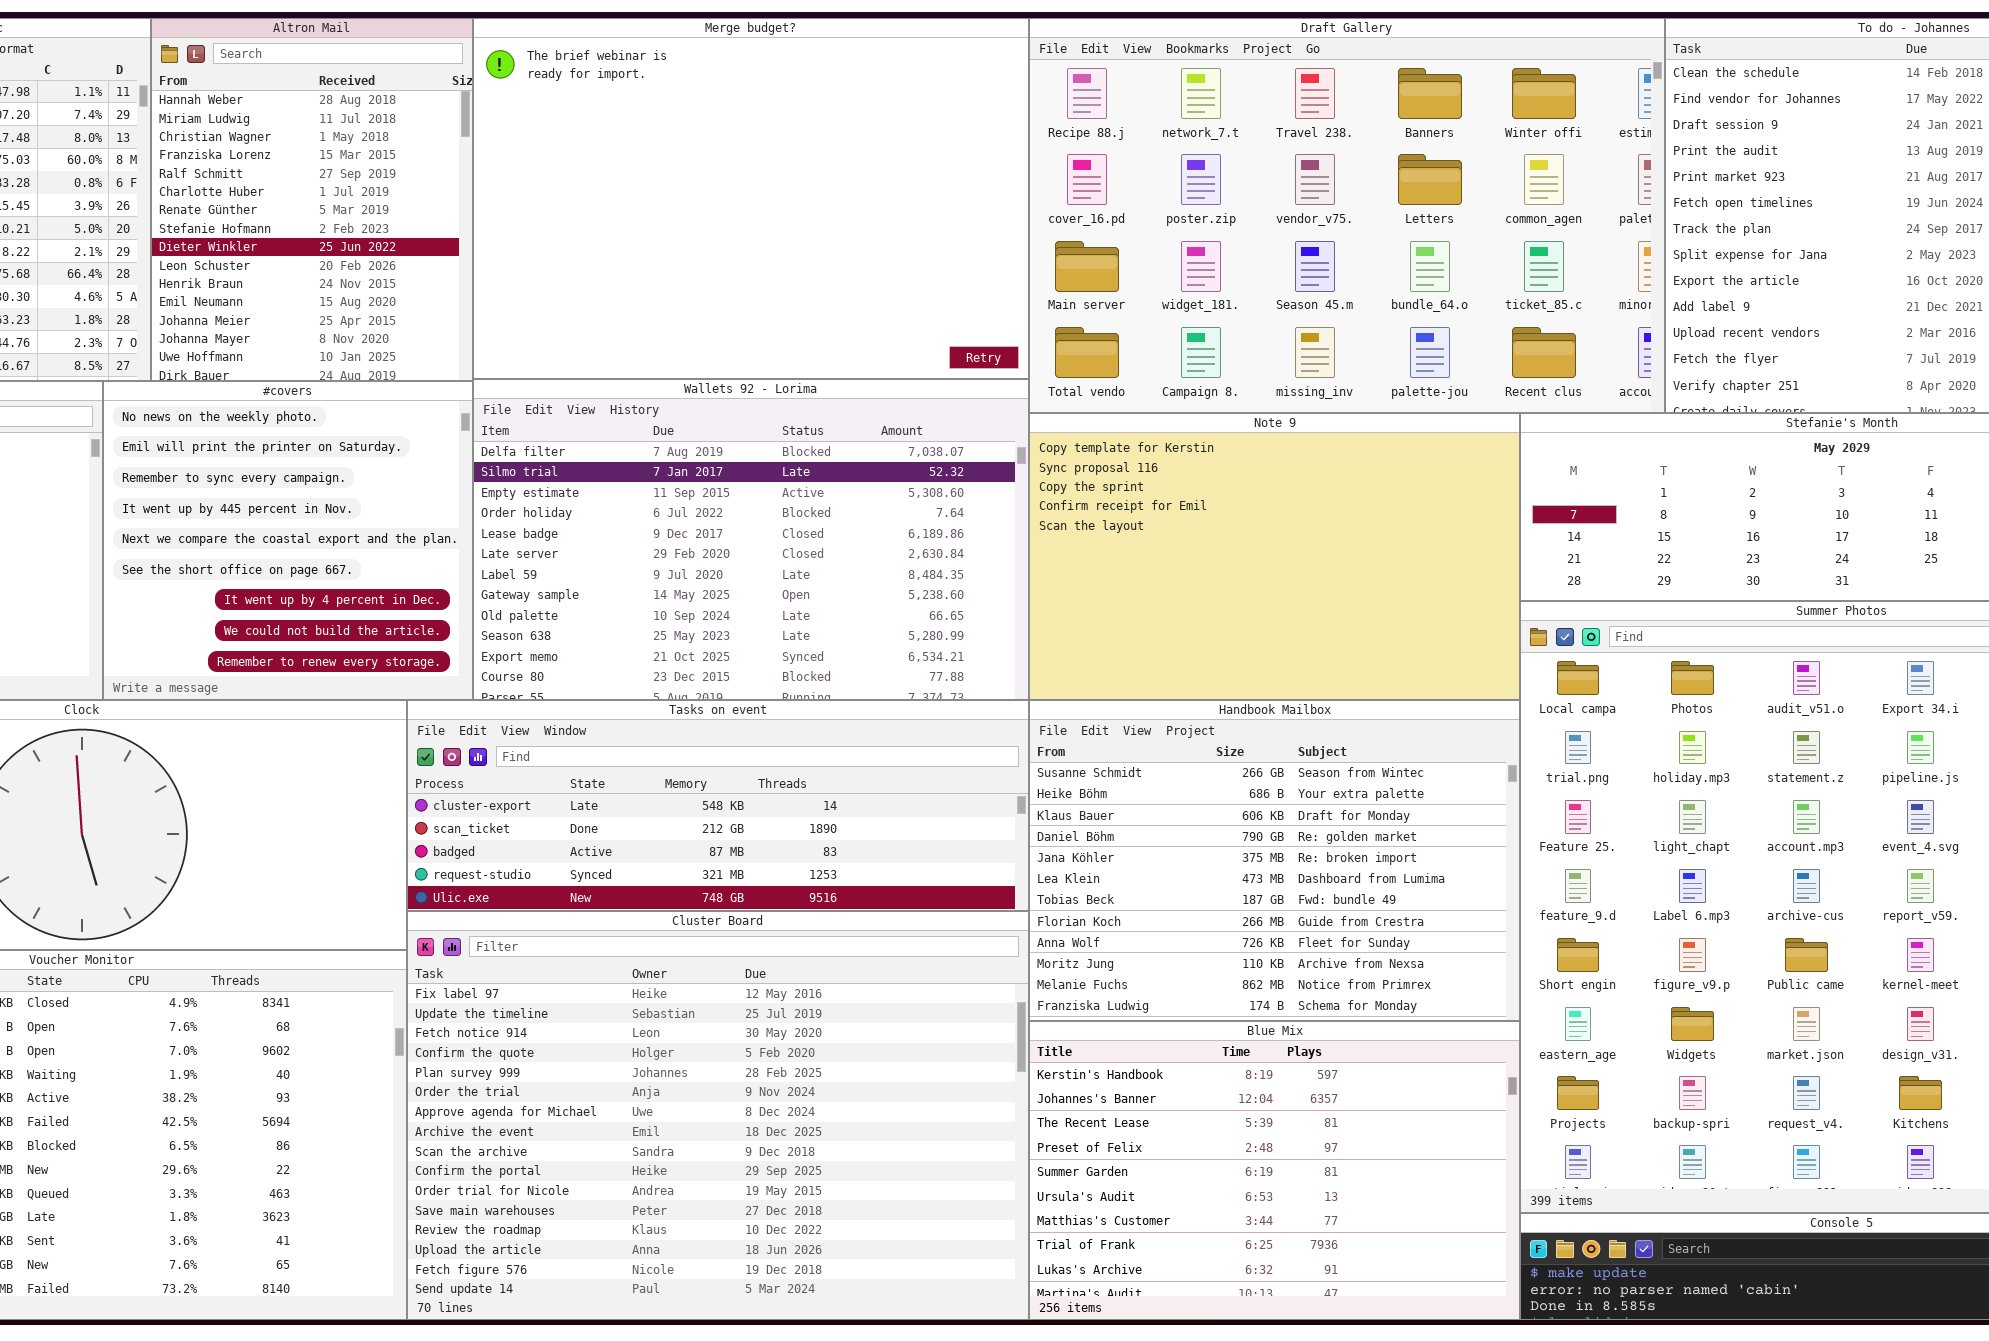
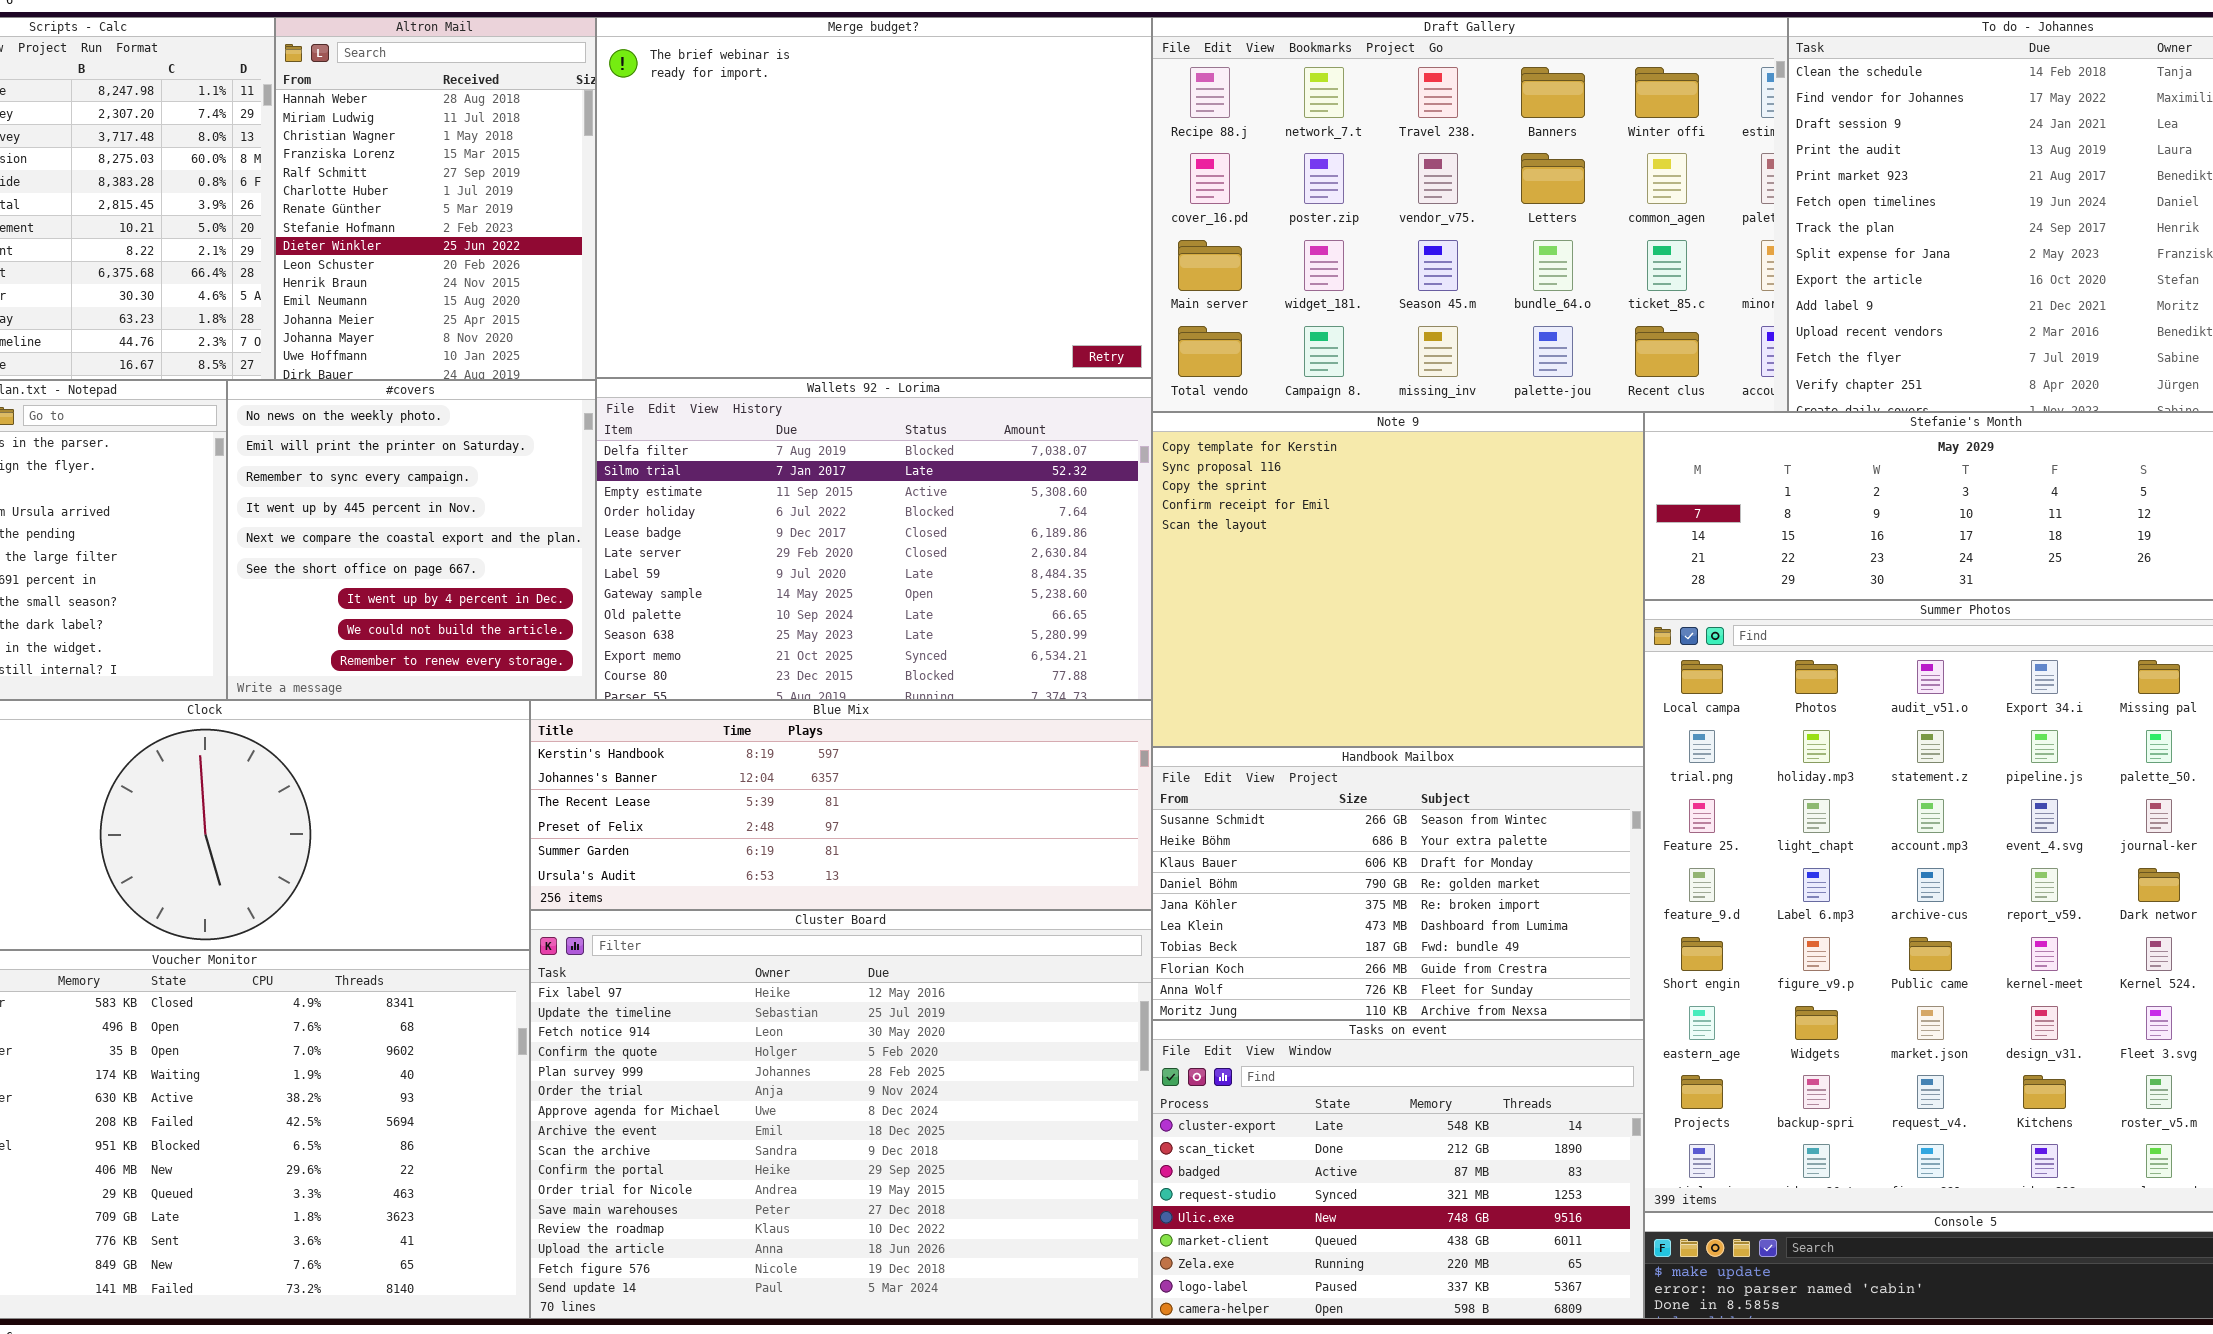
Note 9: [1029,413,1520,700] -> [1152,412,1644,747], resized
Tasks on event: [407,700,1029,911] -> [1152,1020,1644,1319], moved, resized
Handbook Mailbox: [1029,700,1520,1021] -> [1152,747,1644,1020], resized
Blue Mix: [1029,1021,1520,1320] -> [530,700,1152,910], moved, resized

